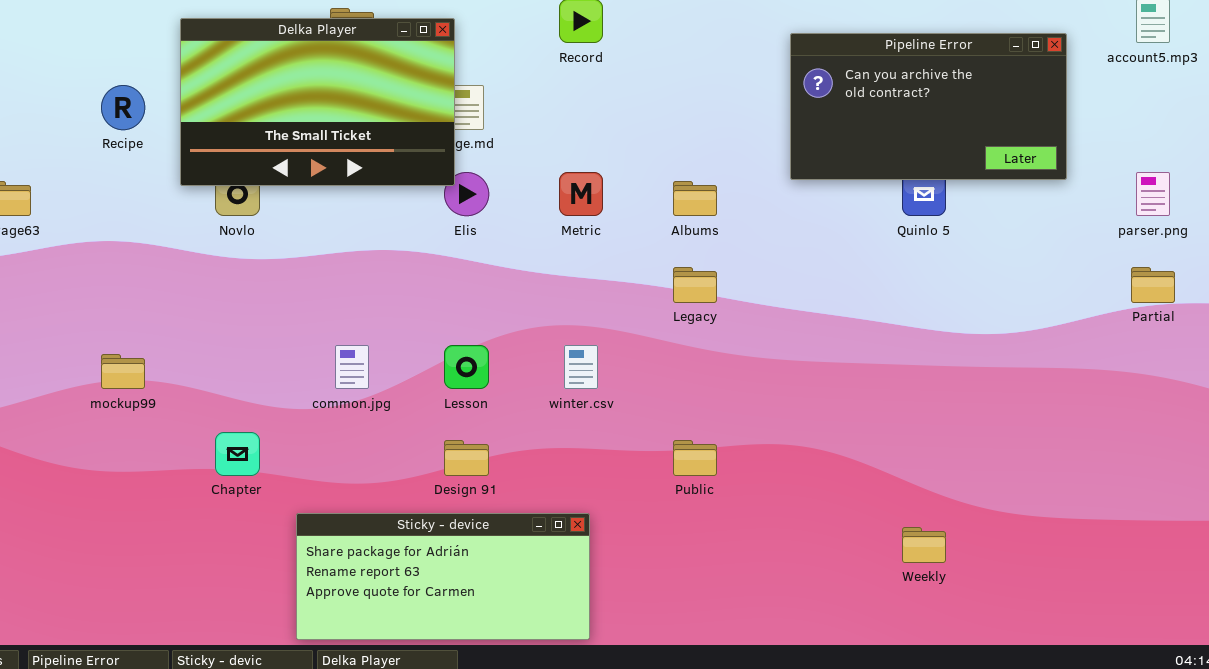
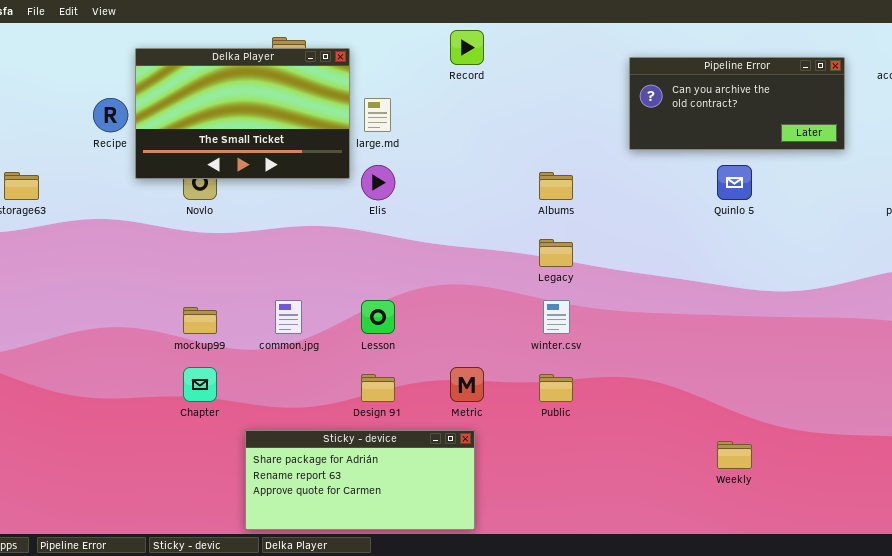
Delka Player: [180,18,455,186] -> [135,48,350,179], moved
Pipeline Error: [790,33,1067,180] -> [629,57,845,150], resized
Metric: [559,172,603,216] -> [450,367,484,402], moved
winter.csv: [564,345,598,389] -> [543,300,570,334], moved
mockup99: [101,354,145,389] -> [183,307,217,334], moved

